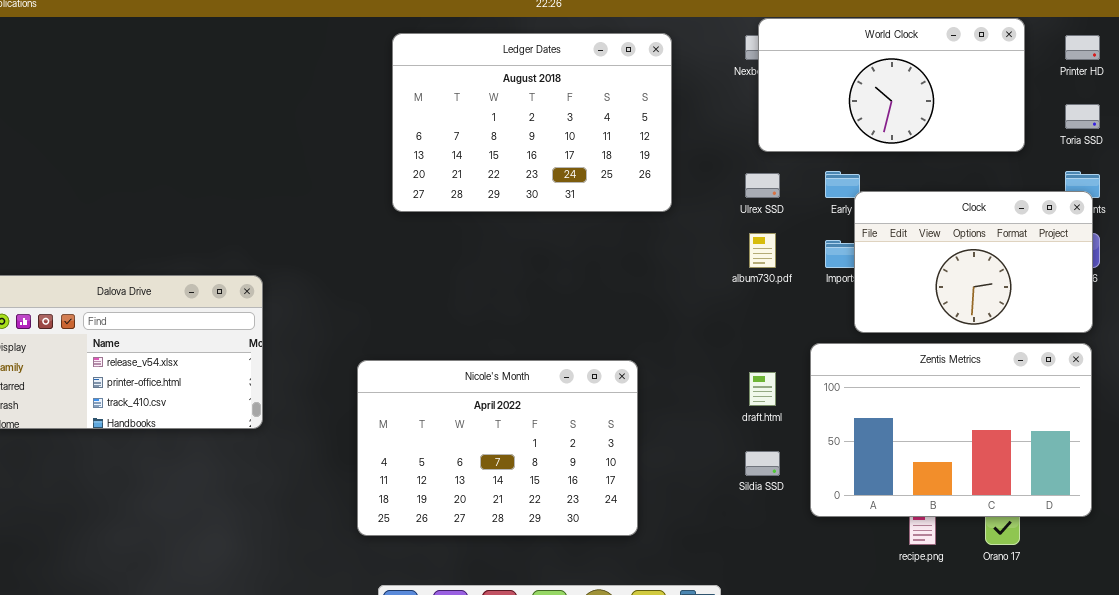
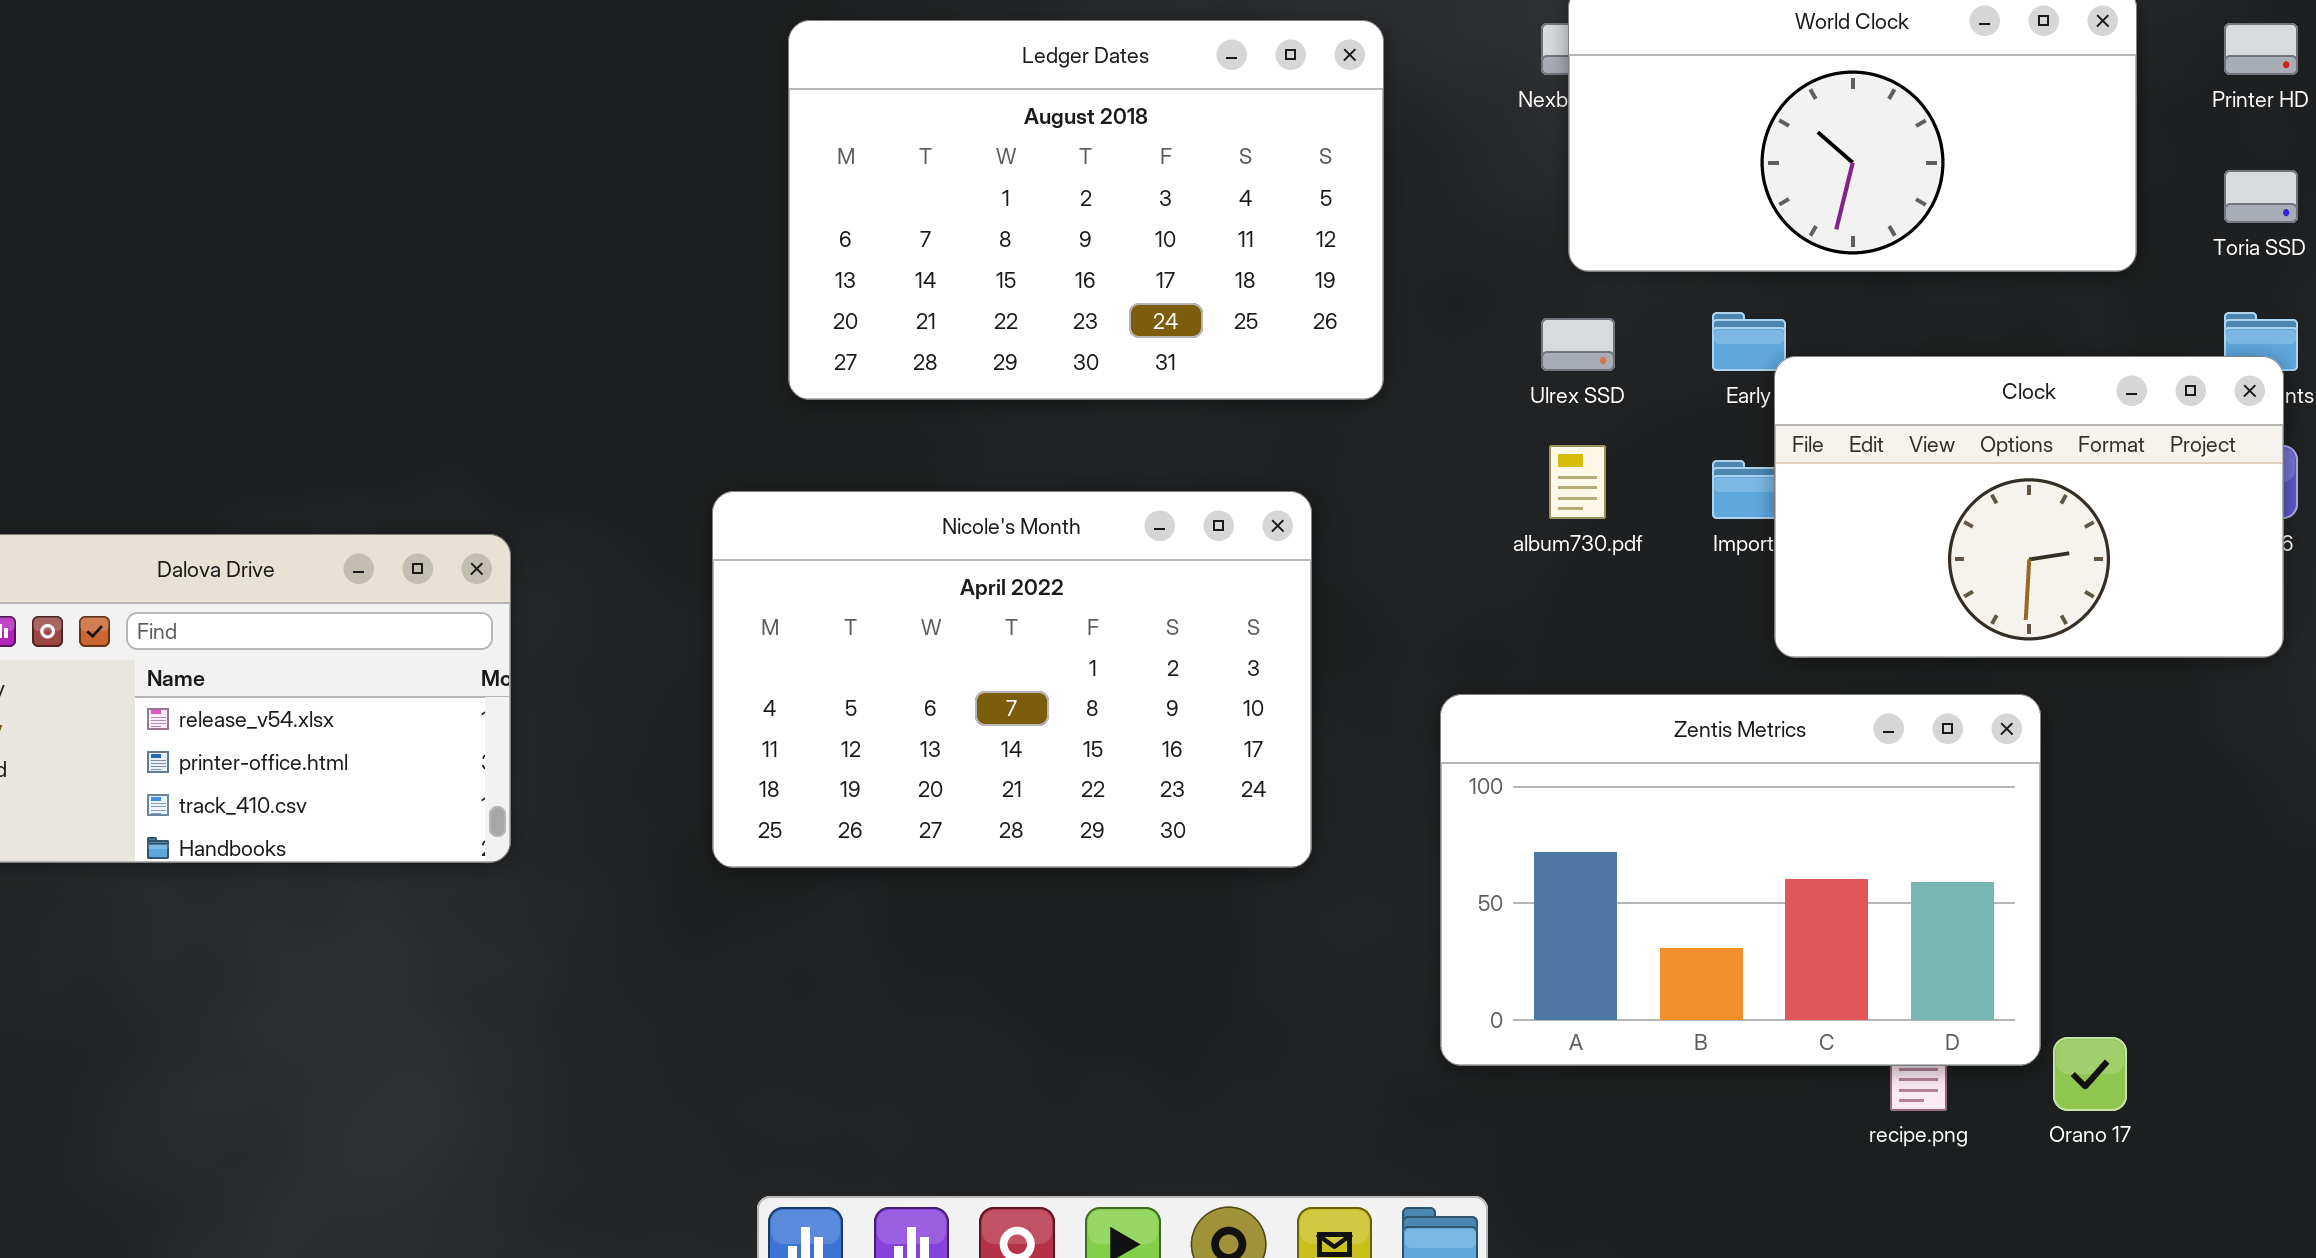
Zentis Metrics: [810,343,1092,517] -> [1440,694,2041,1066], moved
Nicole's Month: [357,360,638,536] -> [712,491,1312,868], moved

